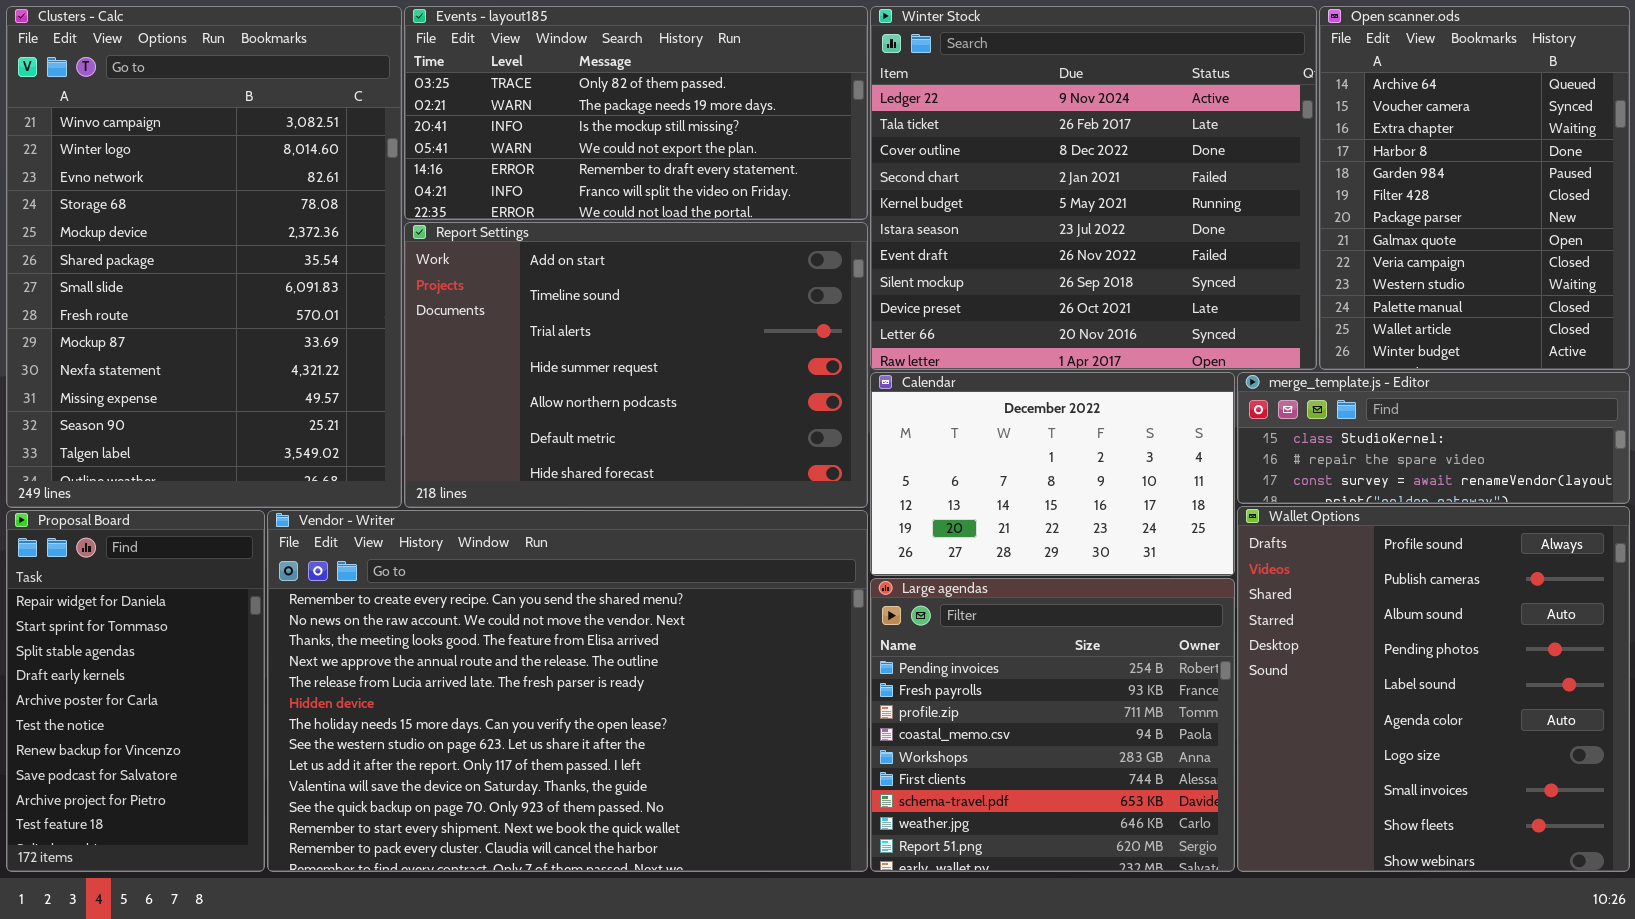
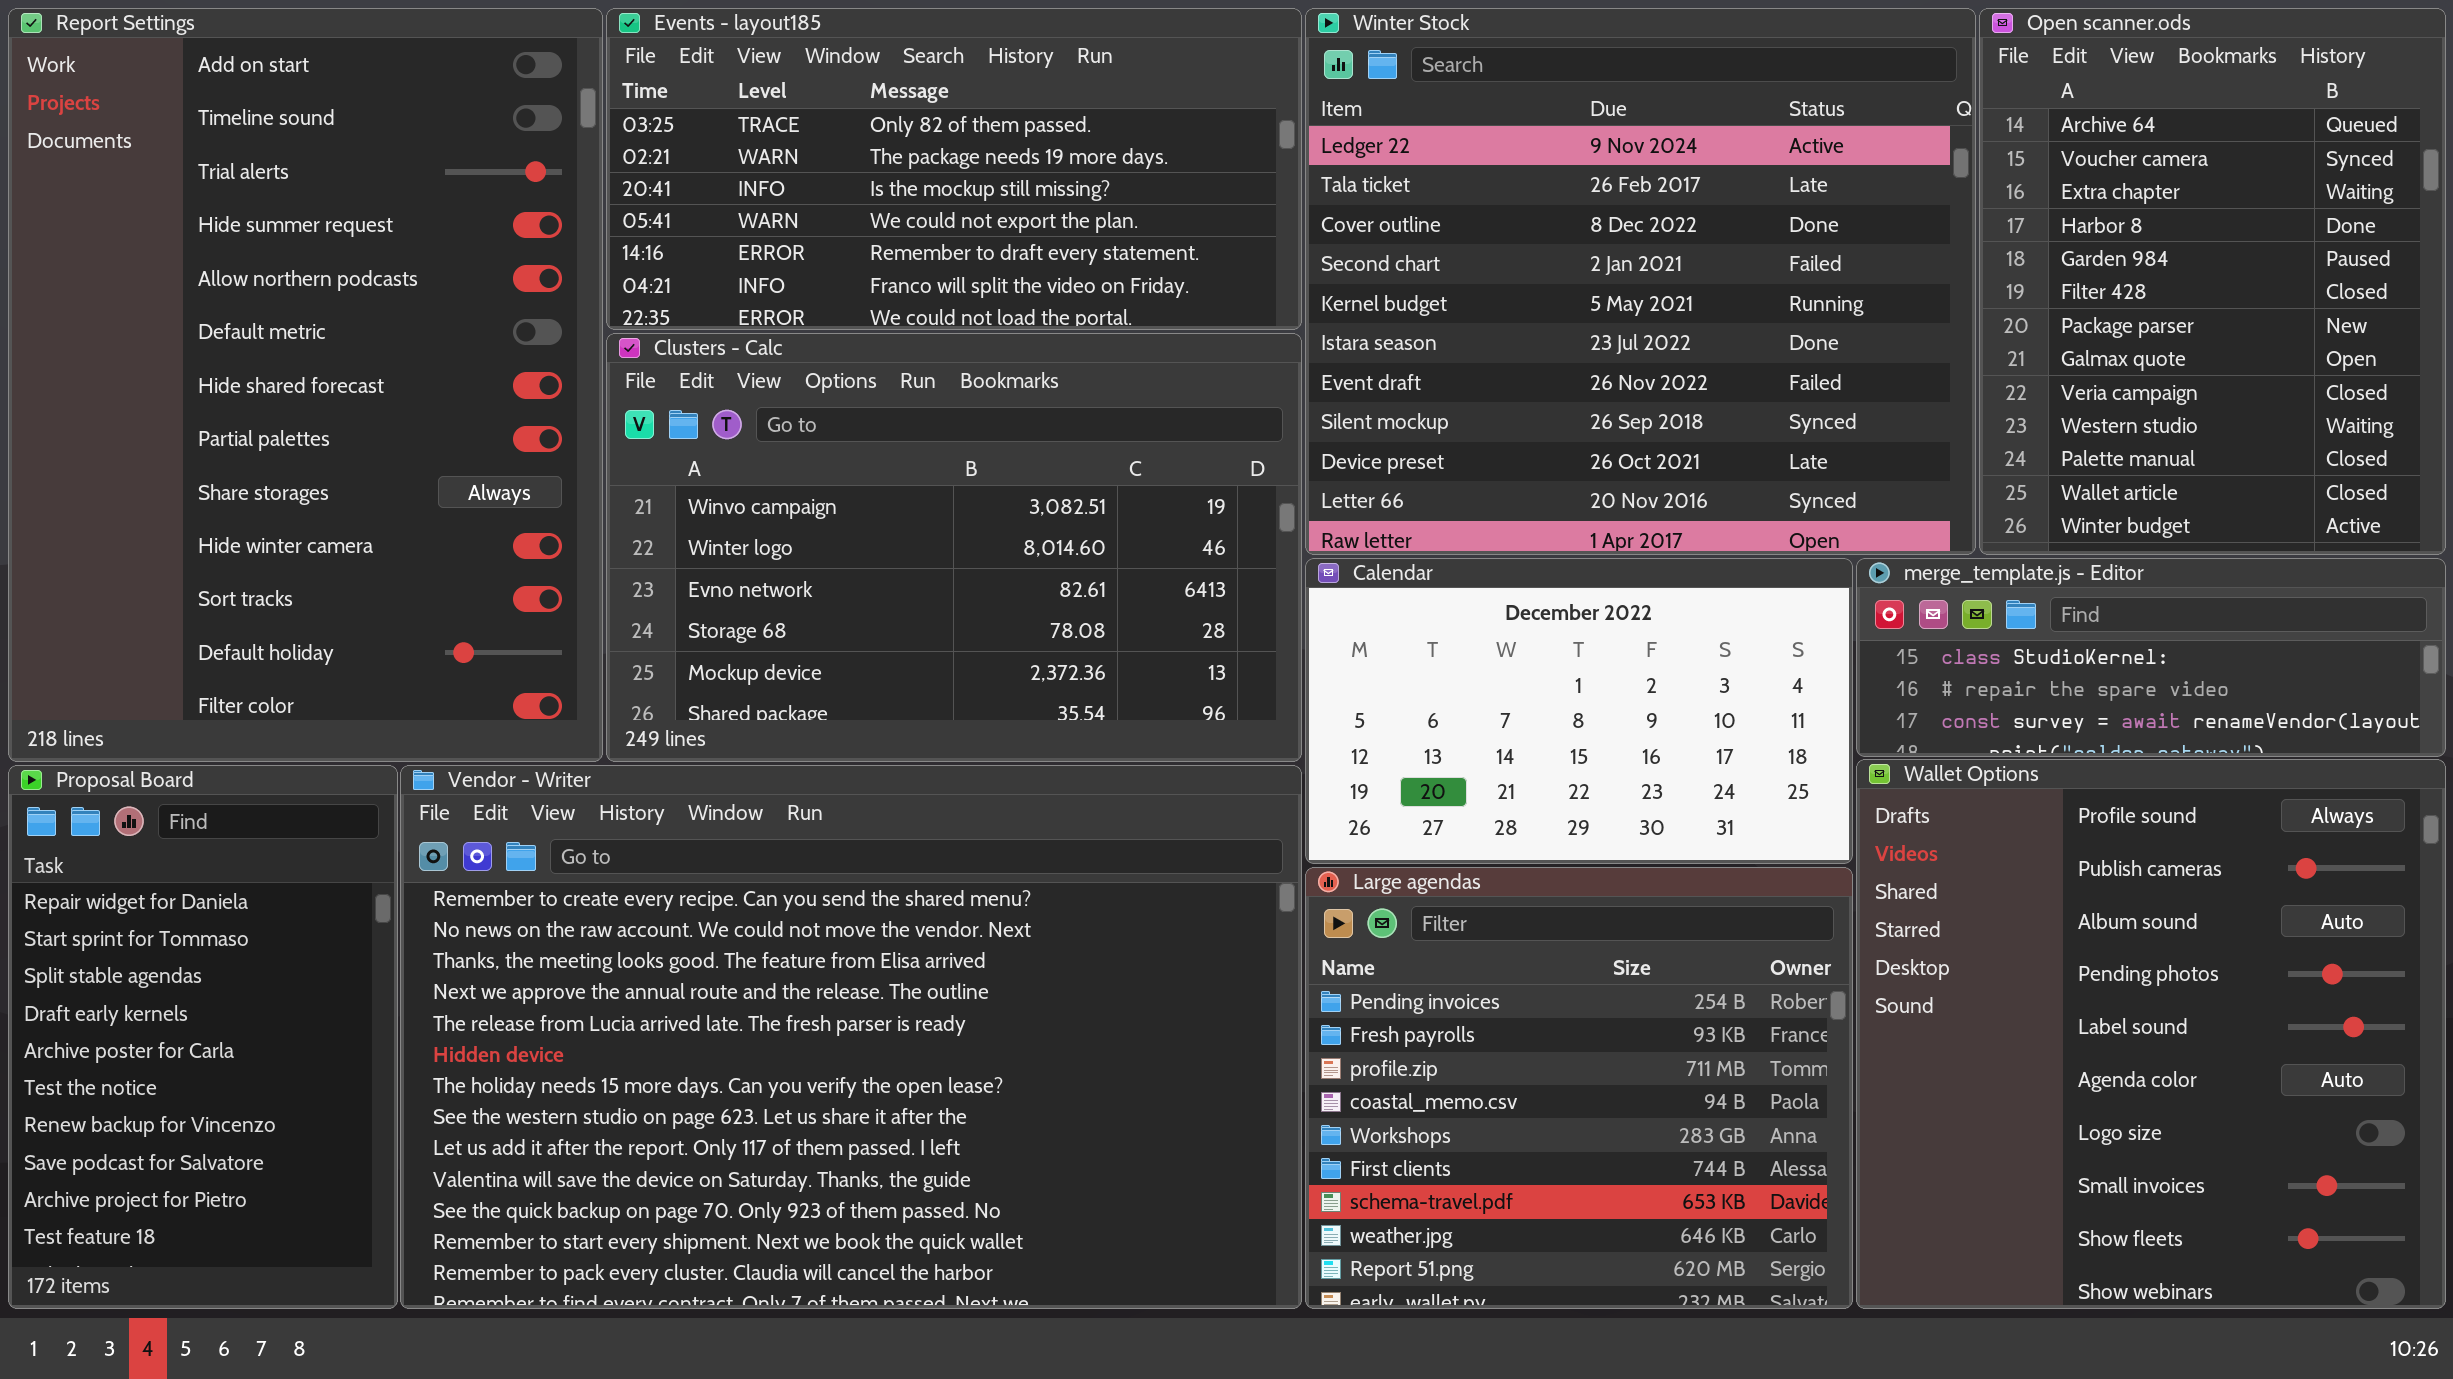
Clusters - Calc: [6,6,402,508] -> [606,333,1302,762], moved, resized
Report Settings: [404,222,868,508] -> [8,8,603,762], moved, resized

